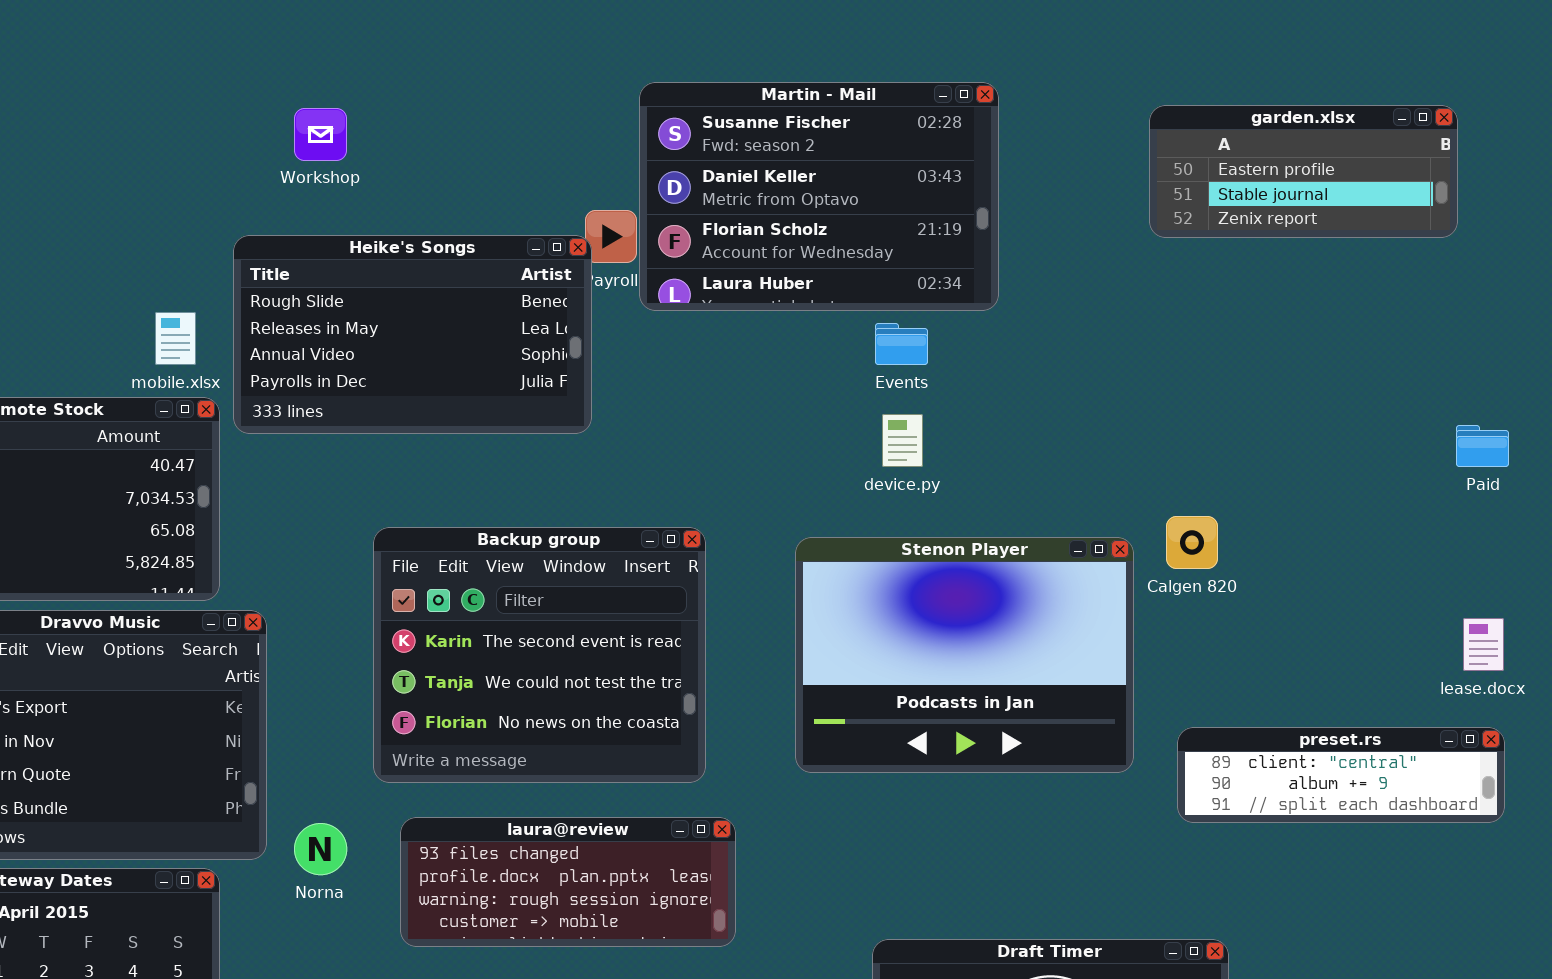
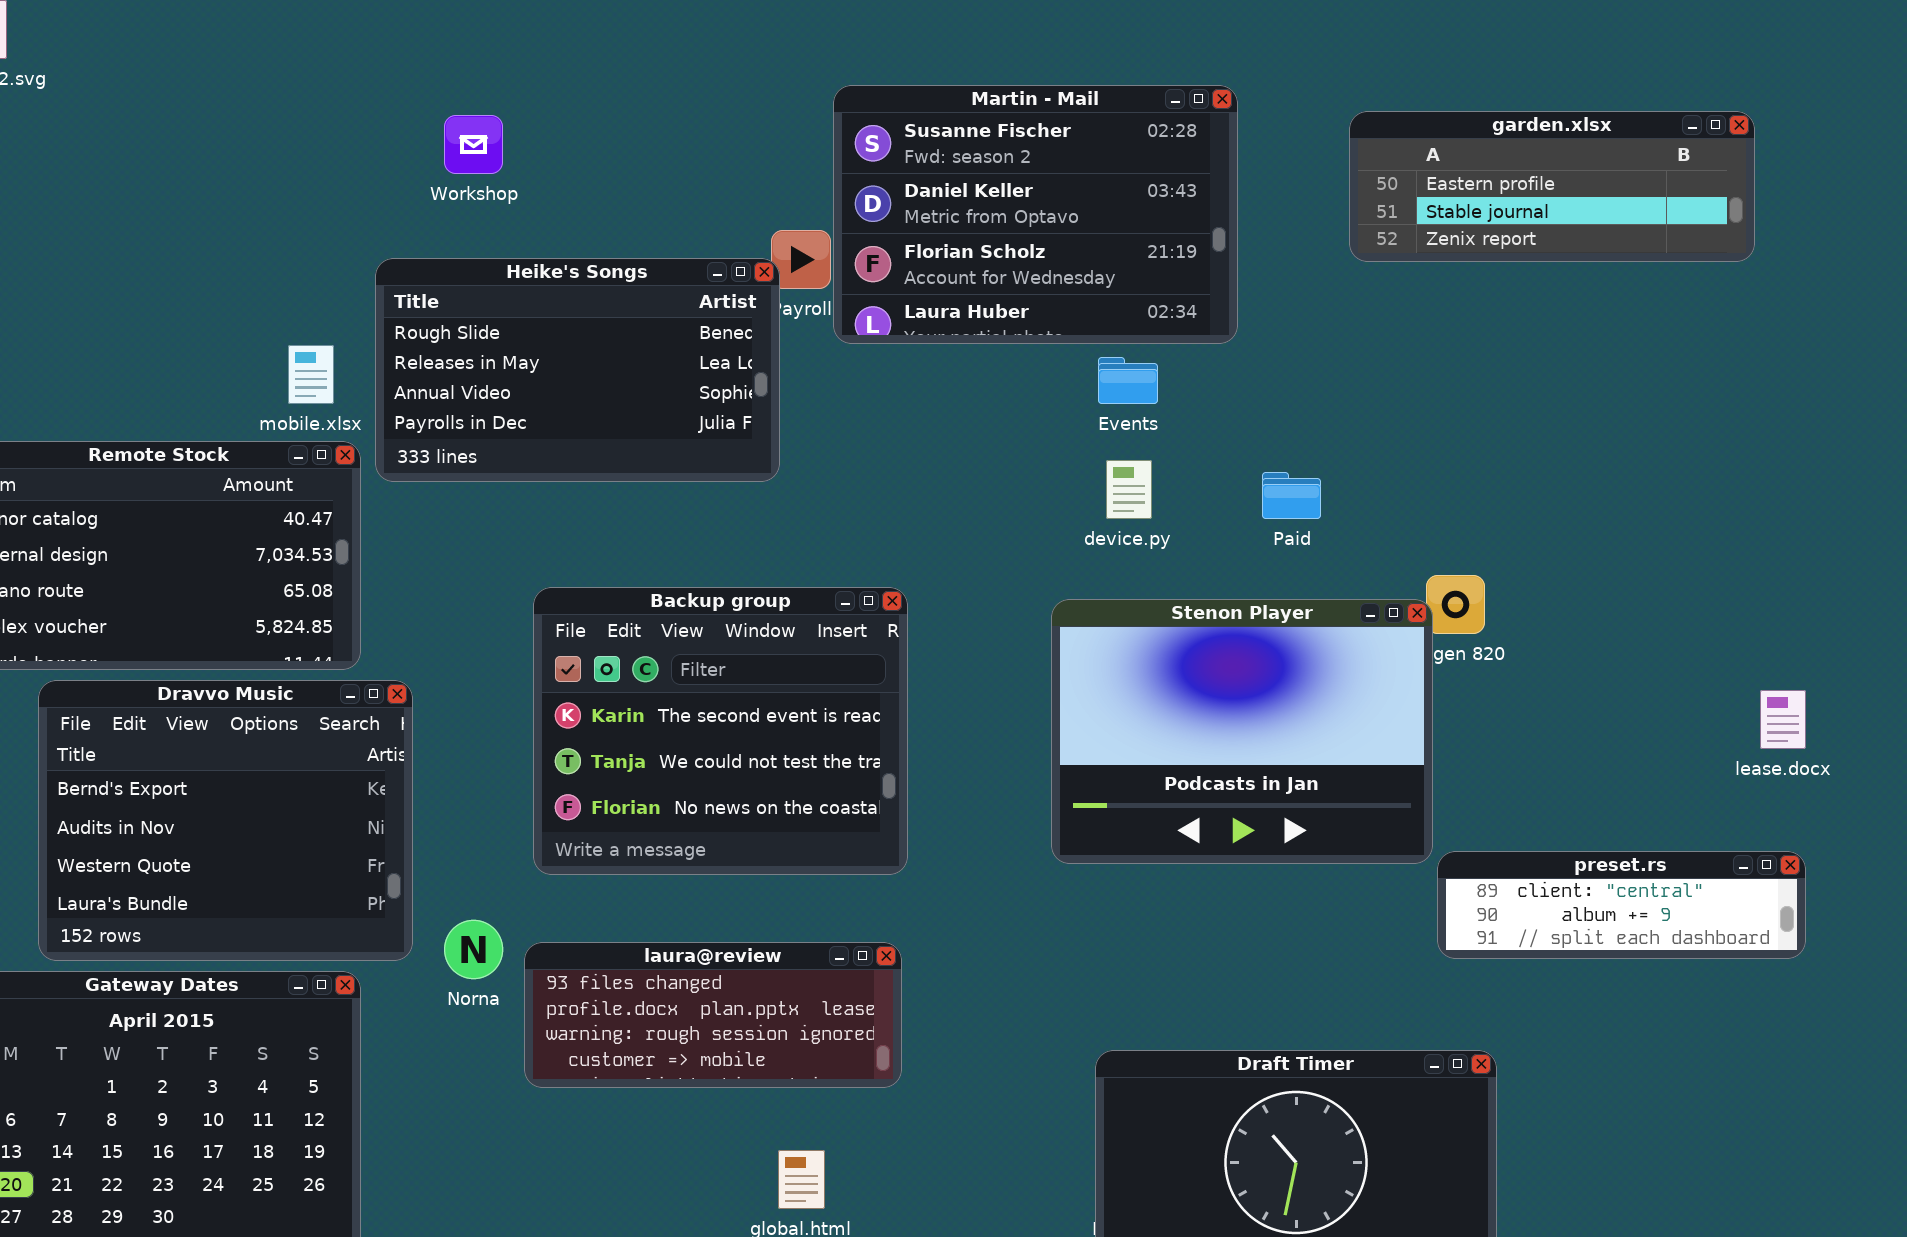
garden.xlsx: [1149,105,1458,238] -> [1349,111,1755,262], resized
Paid: [1456,425,1509,467] -> [1262,472,1321,519], moved
Stenon Player: [795,537,1134,773] -> [1051,599,1433,864], moved
preset.rs: [1177,727,1505,823] -> [1437,851,1806,959], moved
laura@review: [400,817,736,947] -> [524,942,902,1088], moved

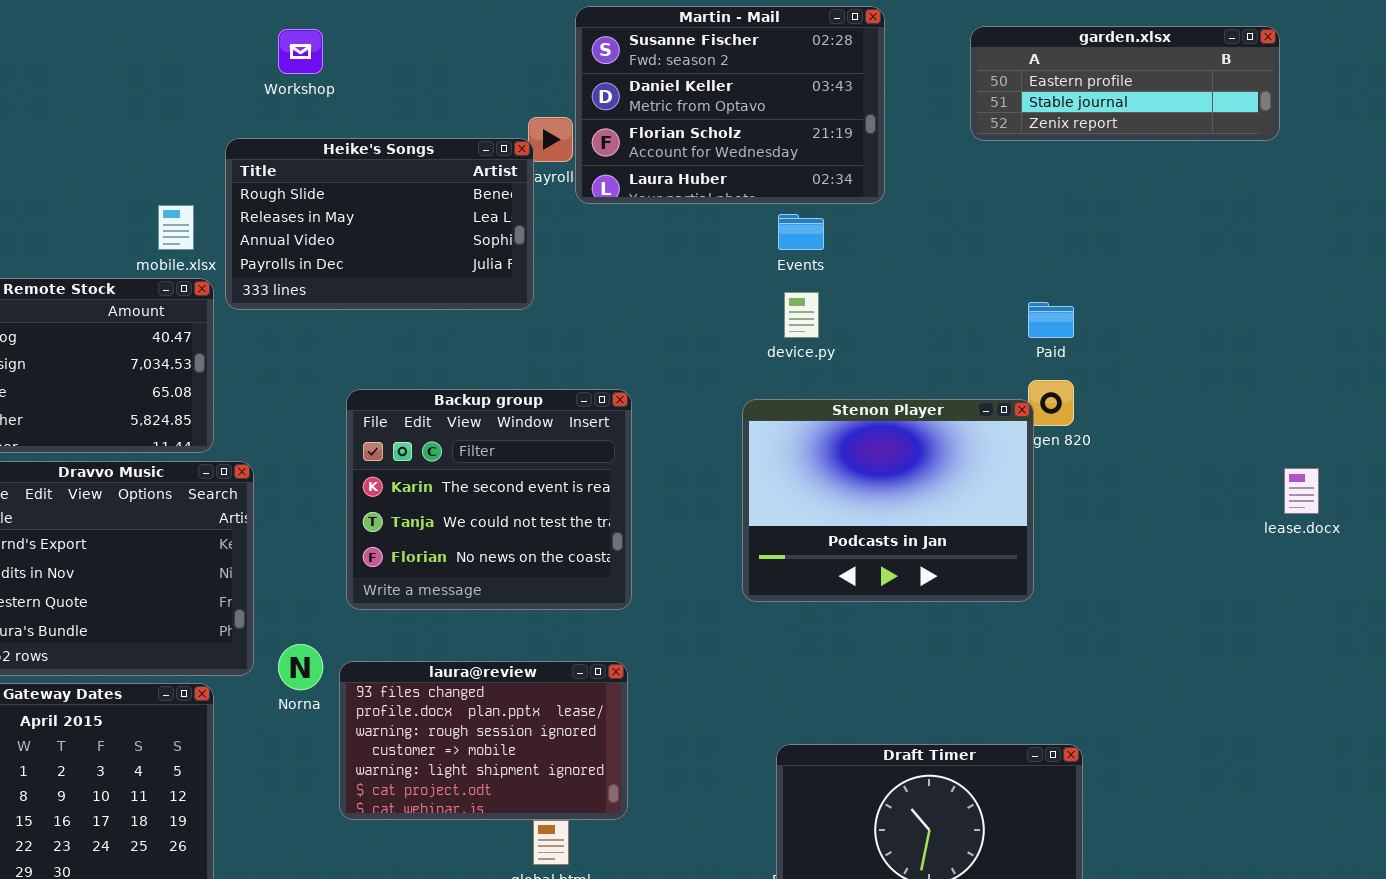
Paid: [1262,472,1321,519] -> [1028,302,1074,338], moved
preset.rs: [1437,851,1806,959] -> none, closed
laura@review: [524,942,902,1088] -> [339,661,628,820], resized

